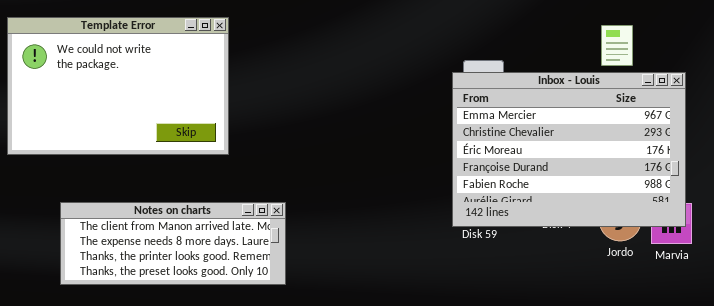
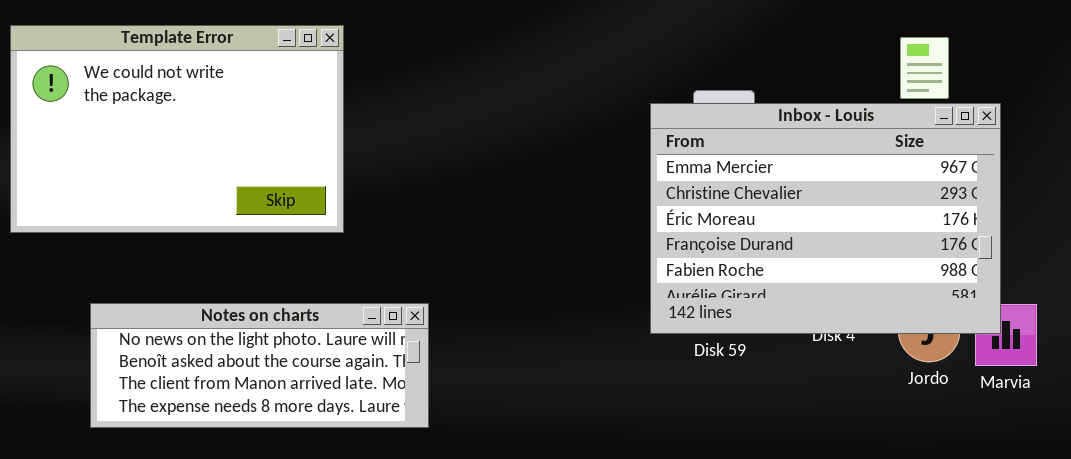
Inbox - Louis: [452,72,686,227] -> [650,103,1001,334], moved
Notes on charts: [60,202,286,285] -> [90,303,429,428], scrolled up 2 rows

